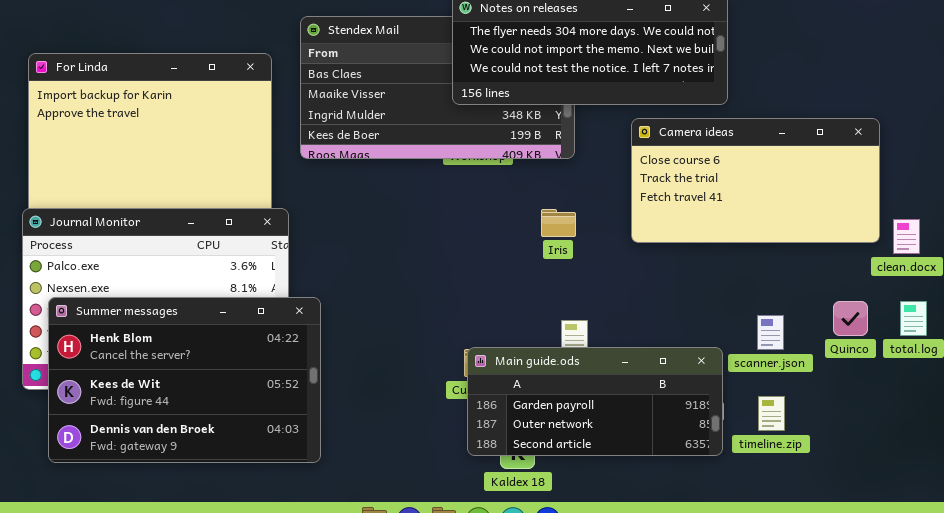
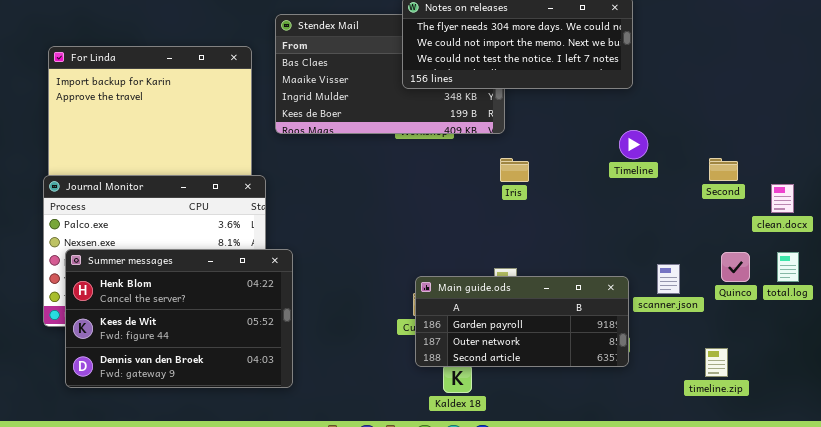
Camera ideas: [631,118,880,243] -> none, closed
Iris: [541,209,576,237] -> [500,158,529,182], moved
Main guide.ods: [467,347,723,456] -> [415,276,629,367], moved
timeline.zip: [758,396,785,431] -> [705,348,728,377], moved

